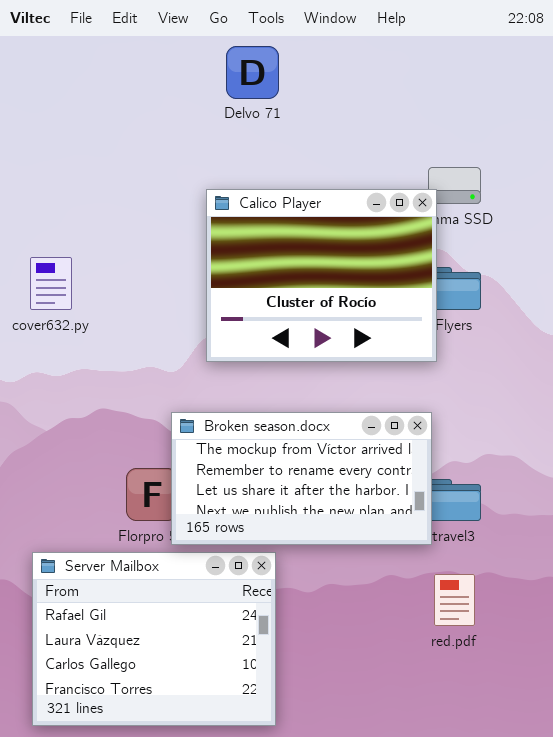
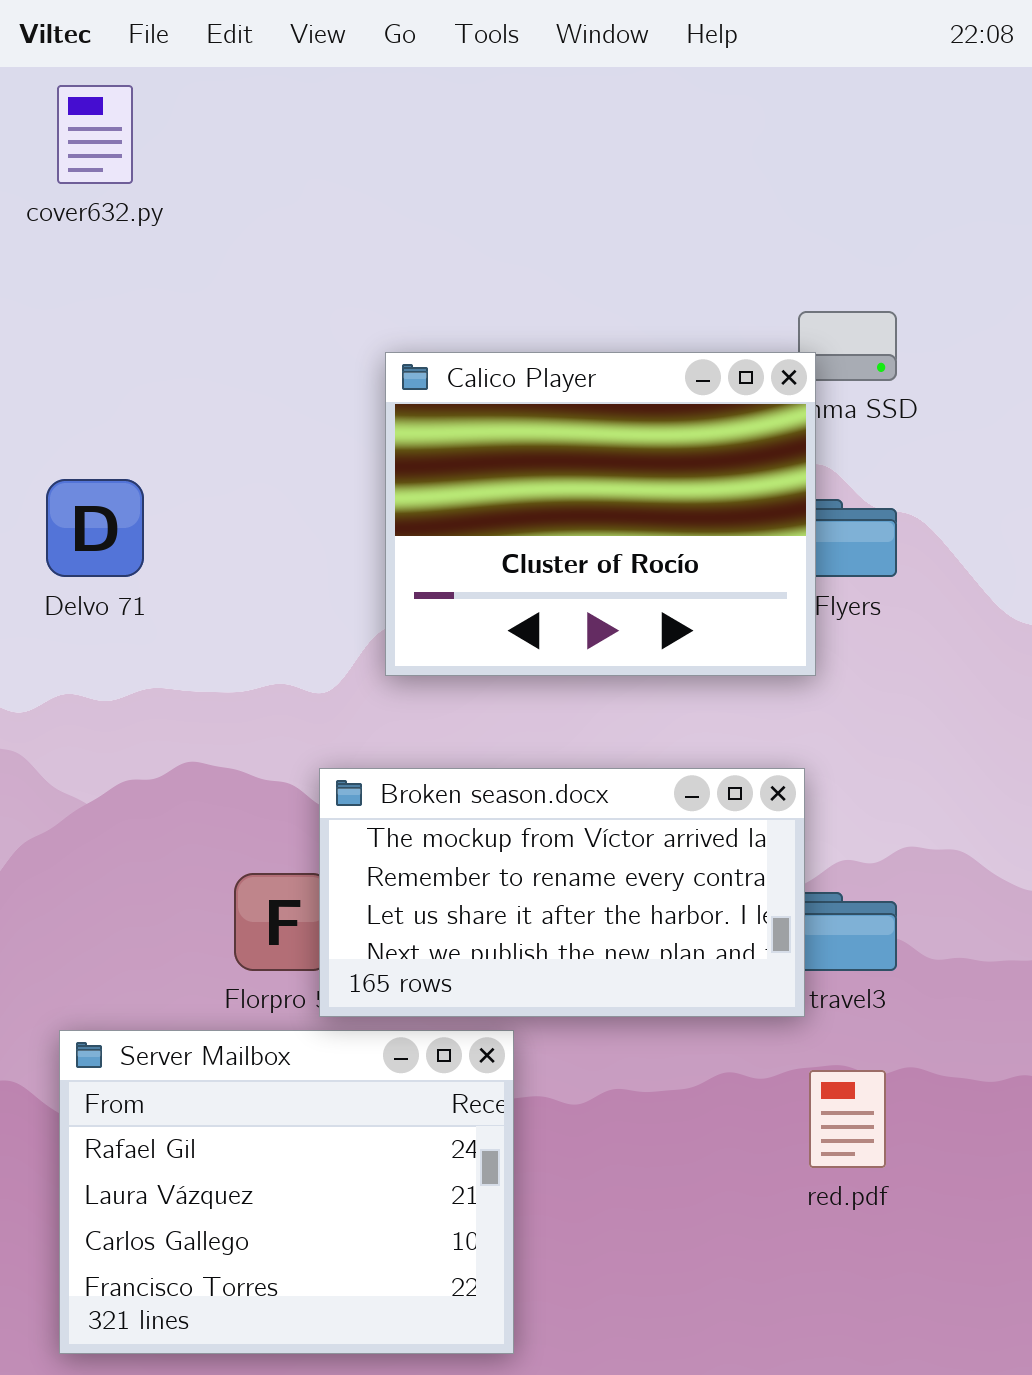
Delvo 71: [226,46,279,99] -> [46,479,144,577], moved
cover632.py: [30,257,72,310] -> [57,85,133,184], moved

